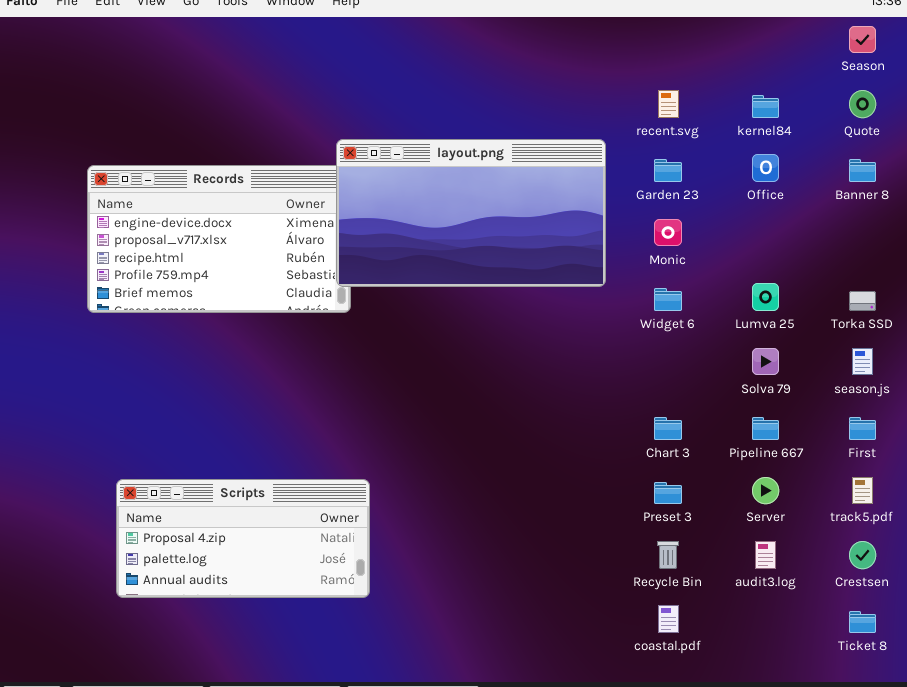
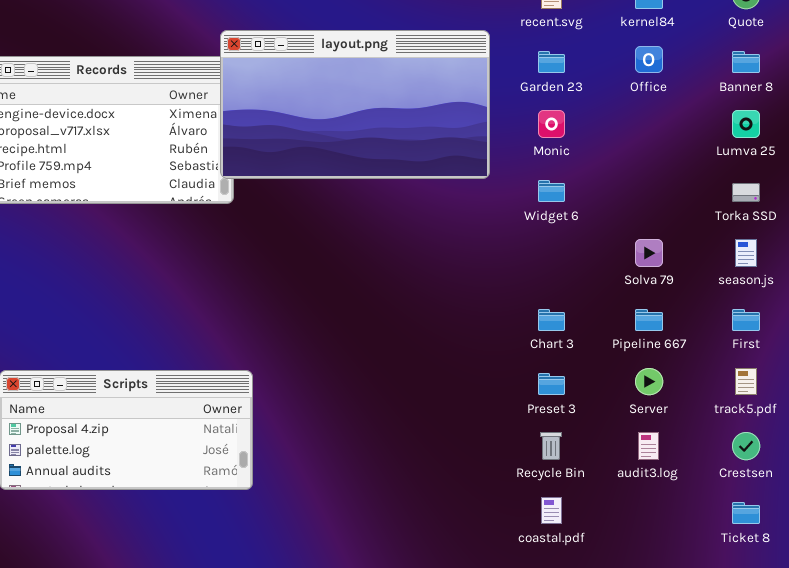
Lumva 25: [752,283,779,311] -> [732,110,760,138], moved

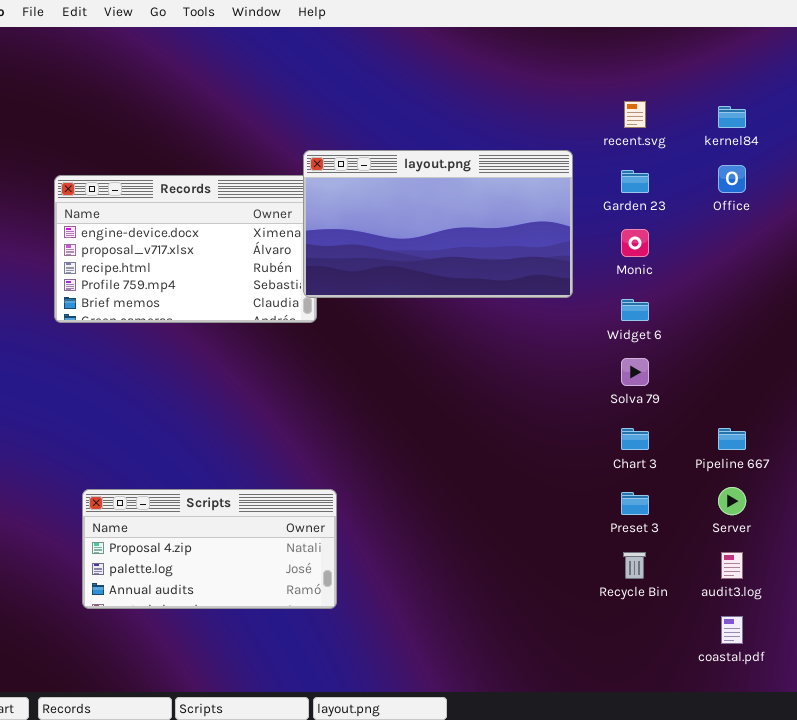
Solva 79: [635,239,663,267] -> [621,358,649,386], moved
coastal.pdf: [541,497,562,524] -> [721,616,743,644], moved

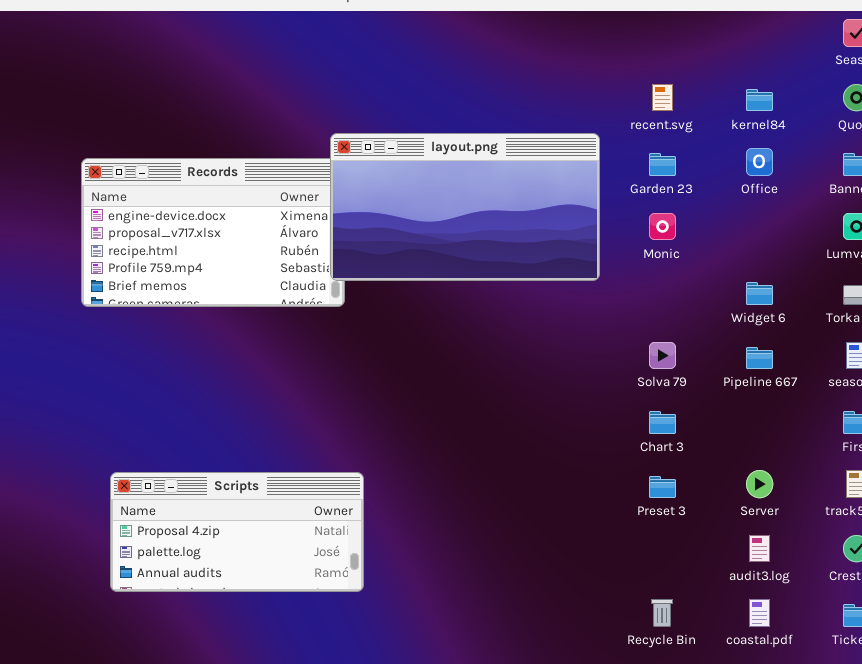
Widget 6: [621,299,649,321] -> [746,282,773,305], moved
Pipeline 667: [718,428,746,450] -> [746,347,773,369], moved
Recycle Bin: [623,552,646,579] -> [651,599,673,627], moved

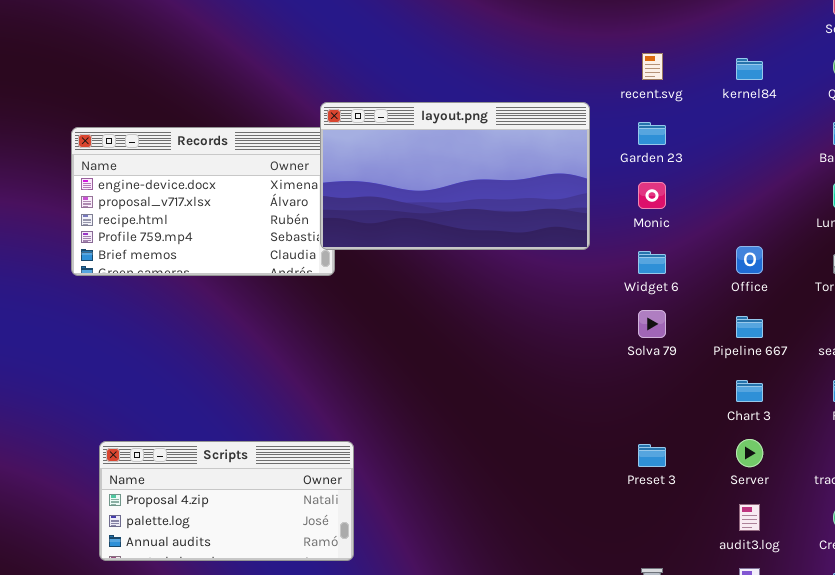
Office: [746,148,773,176] -> [736,246,763,274], moved
Widget 6: [746,282,773,305] -> [638,251,666,274], moved
Chart 3: [649,411,676,434] -> [736,380,763,402], moved

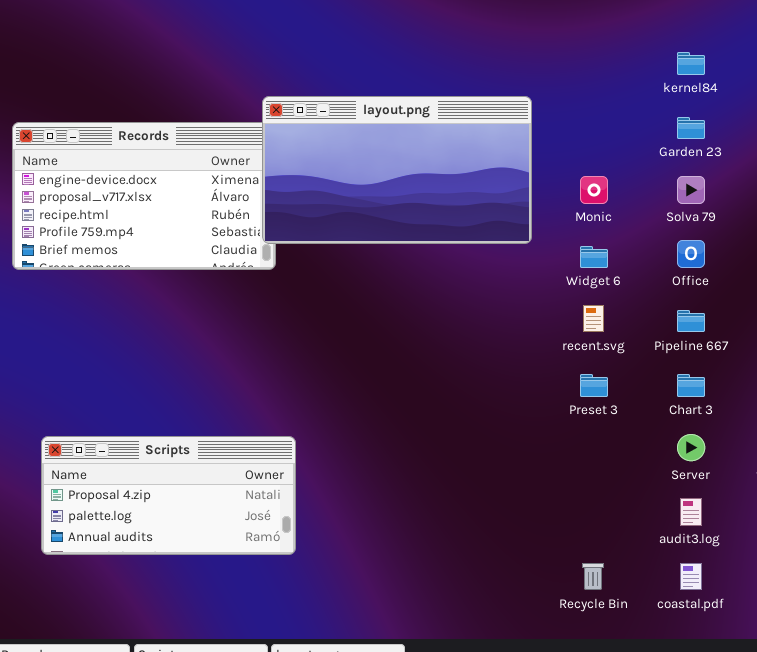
recent.svg: [642,53,663,80] -> [583,305,604,332], moved
Garden 23: [638,122,666,145] -> [677,117,705,139], moved
Solva 79: [638,310,666,338] -> [677,176,705,204], moved
Preset 3: [638,444,666,467] -> [580,374,608,397], moved

